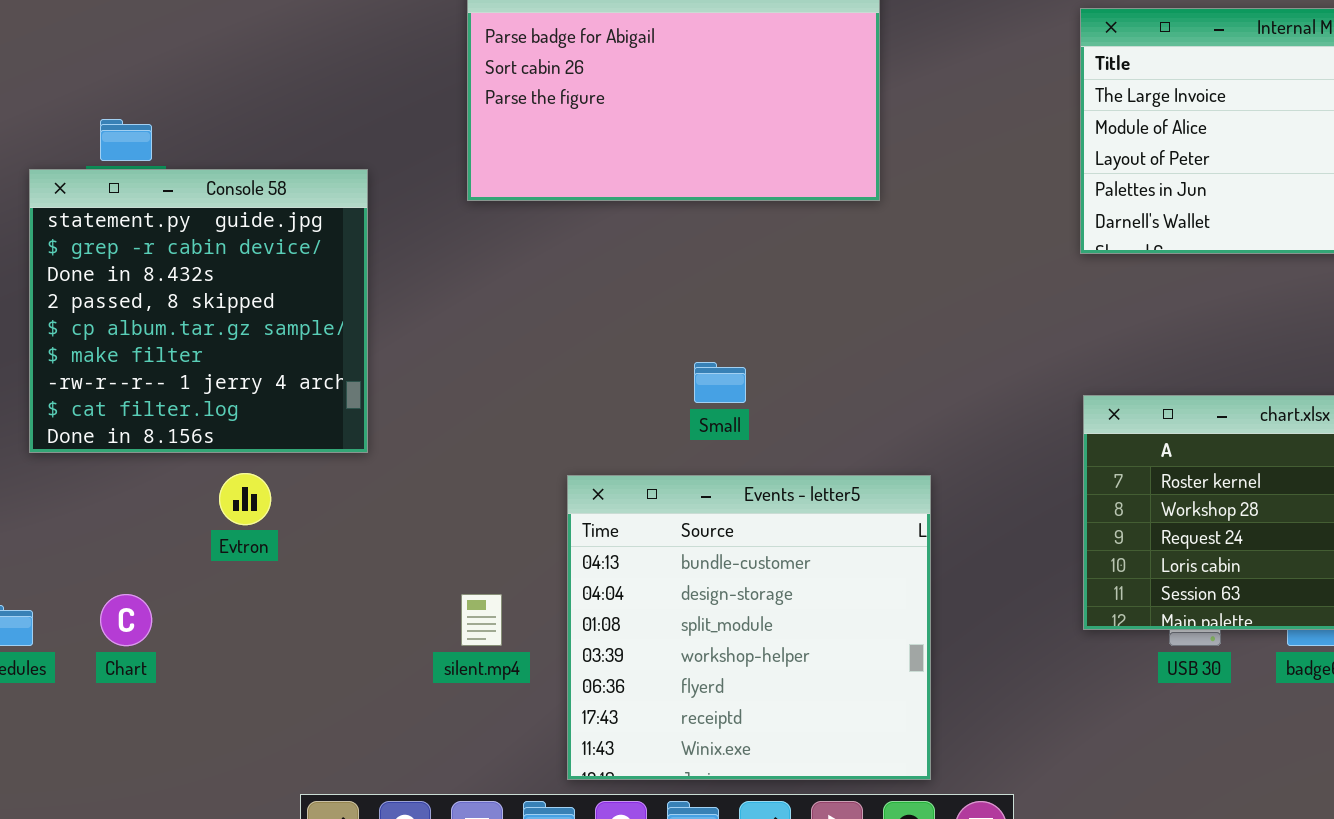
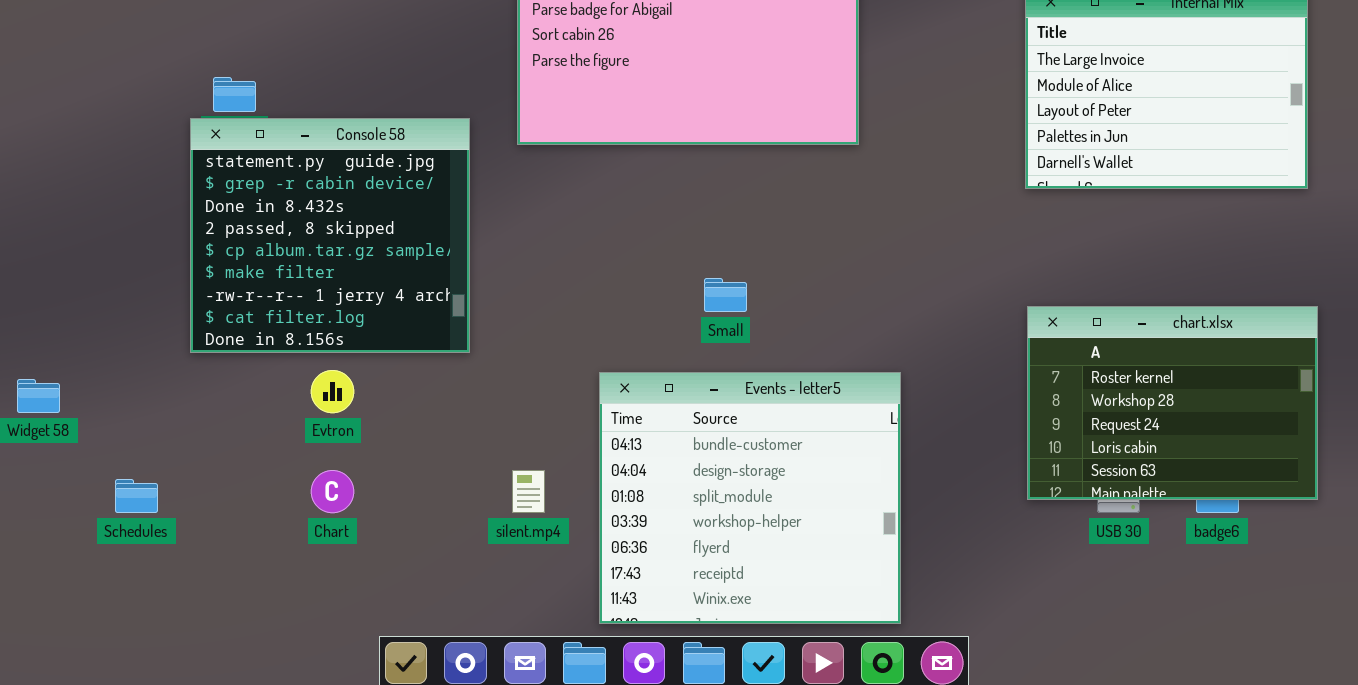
Console 58: [29,169,368,453] -> [190,118,470,353], moved
Chart: [100,594,152,646] -> [311,470,354,513], moved

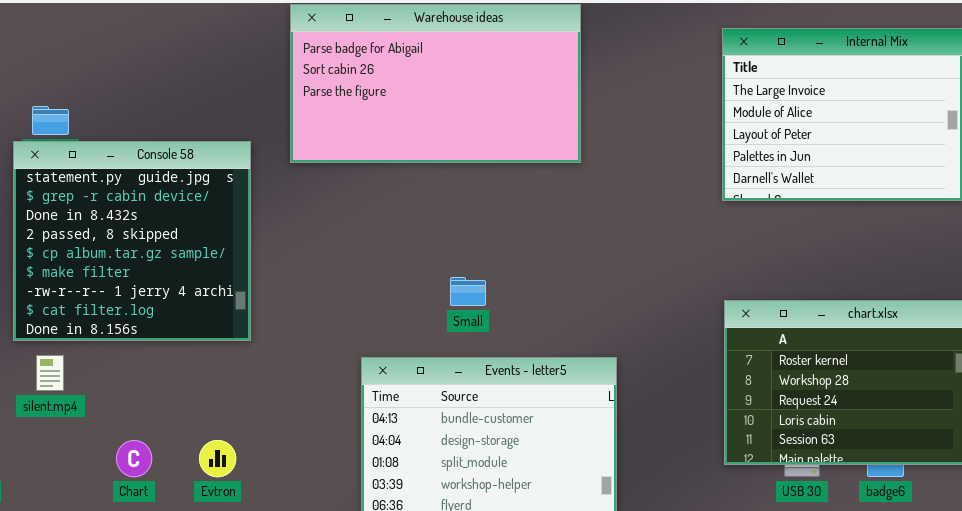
Evtron: [311,370,354,413] -> [199,440,236,477], moved
silent.mp4: [512,470,545,513] -> [36,355,64,391], moved

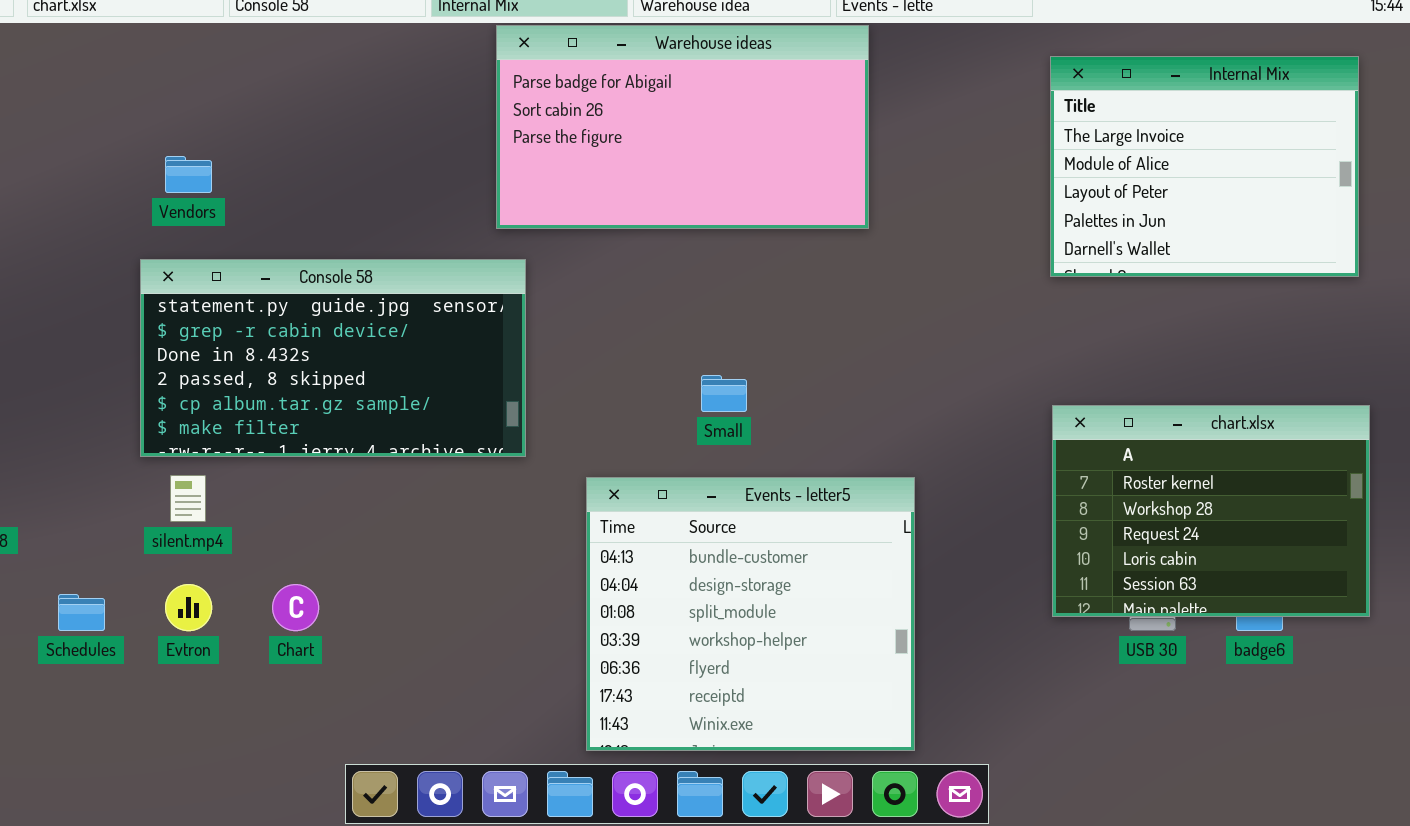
Console 58: [13,141,251,341] -> [140,259,526,457], resized
Evtron: [199,440,236,477] -> [165,584,212,631], moved

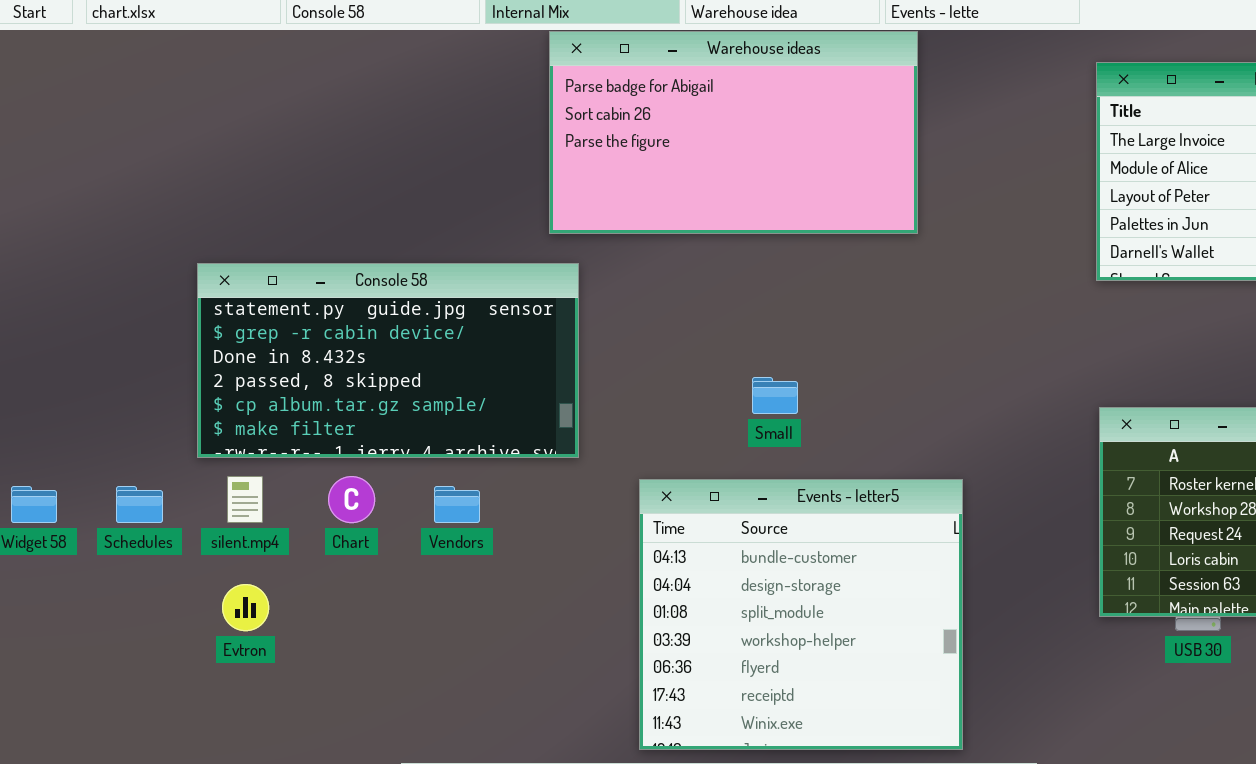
Vendors: [165,156,212,193] -> [434,486,480,523], moved
Chart: [272,584,319,631] -> [328,476,375,523], moved
Schedules: [58,594,105,631] -> [116,486,163,523], moved

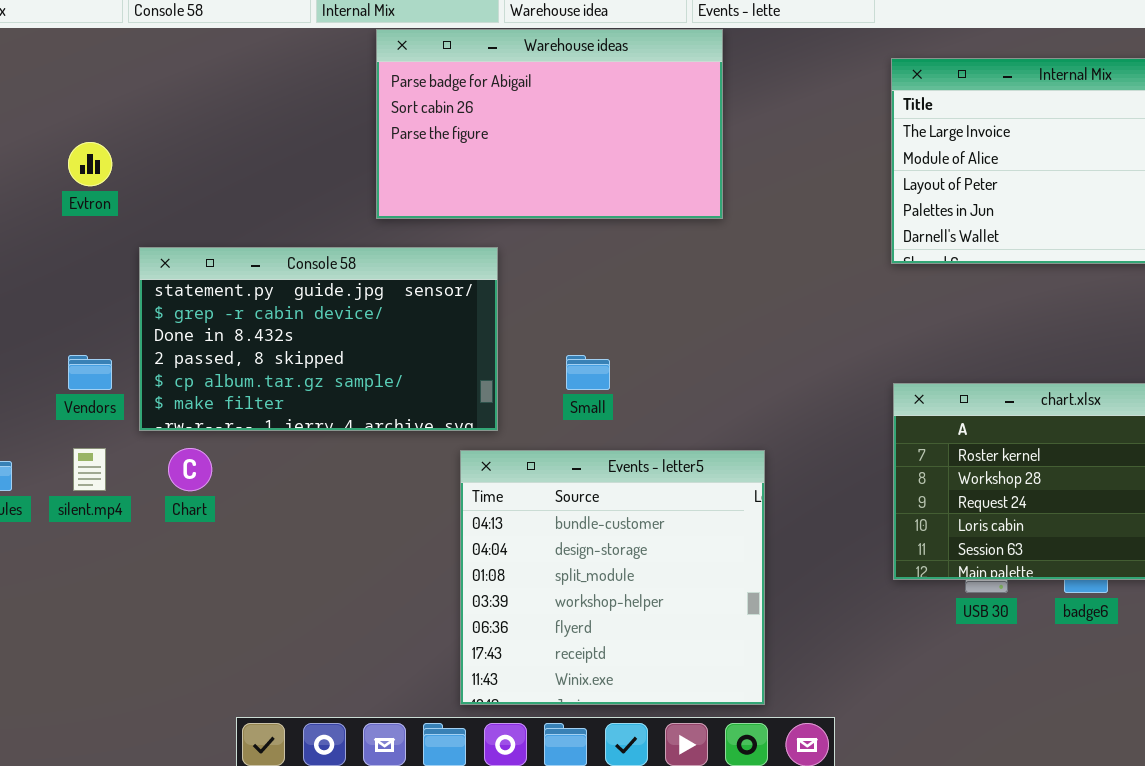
Console 58: [197,263,579,458] -> [139,247,498,431], moved
Vendors: [434,486,480,523] -> [68,355,112,390], moved
Evtron: [222,584,269,631] -> [68,142,112,186], moved

